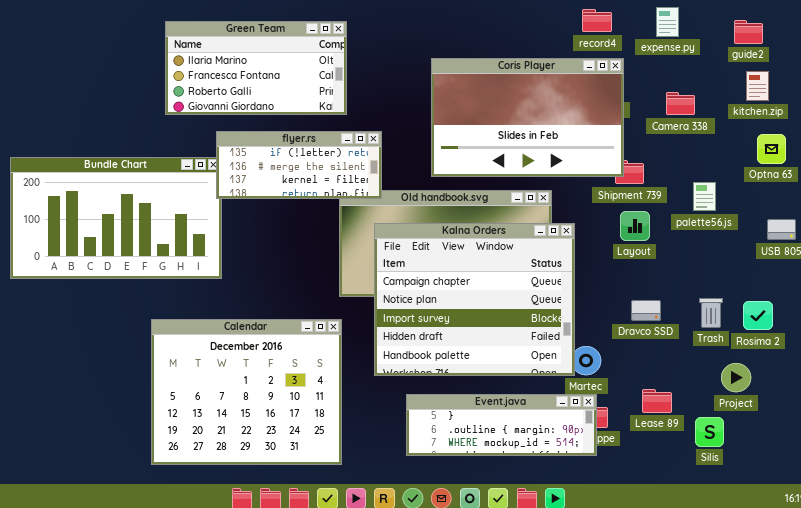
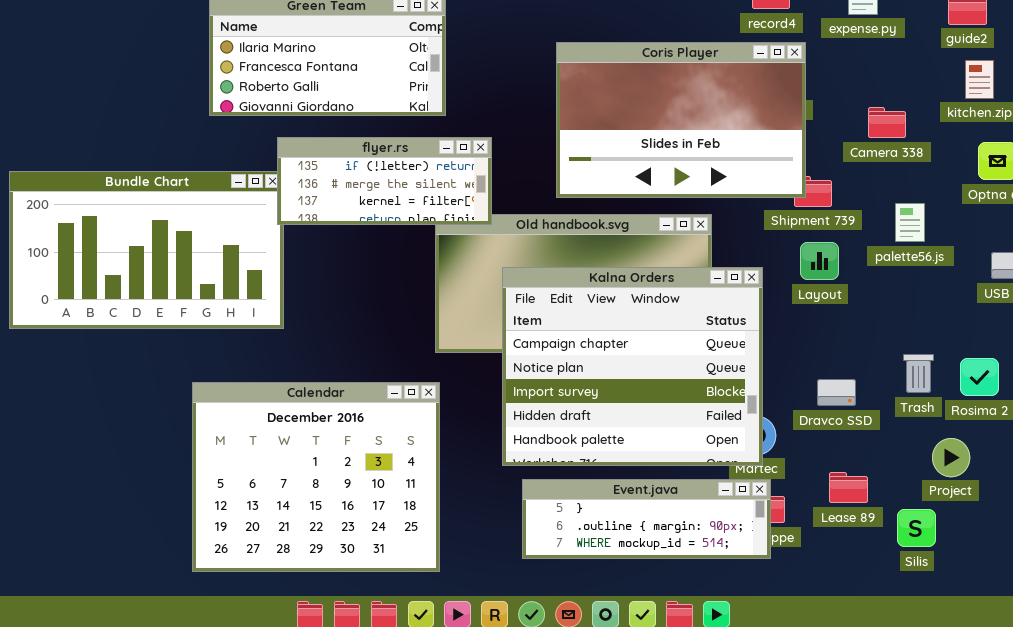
Camera 338: [666,92,695,115] -> [868,107,906,138], moved
Kalna Orders: [374,223,575,376] -> [502,267,763,466], moved
Dravco SSD: [631,300,661,321] -> [817,379,856,406], moved

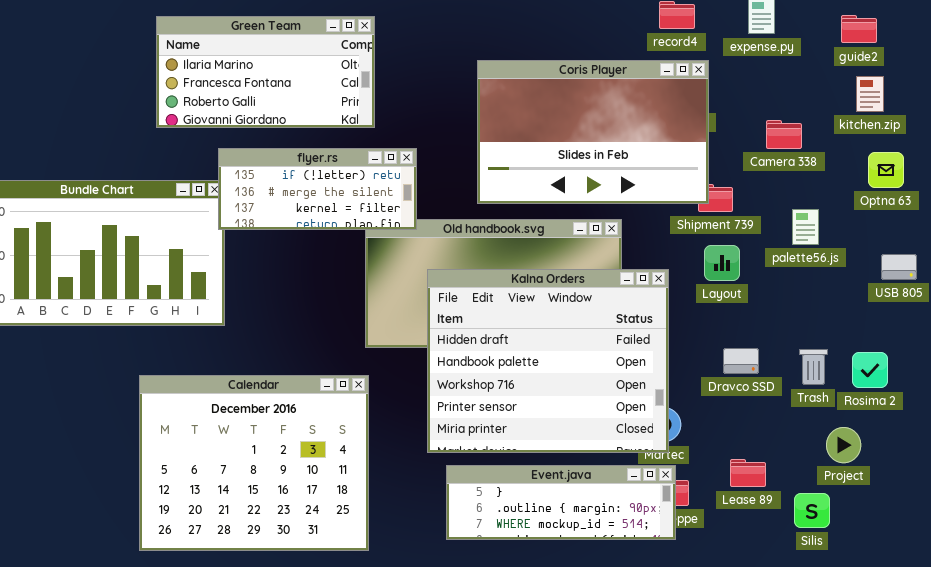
Kalna Orders: [502,267,763,466] -> [427,269,669,453], scrolled down 3 rows
Dravco SSD: [817,379,856,406] -> [723,348,759,374], moved

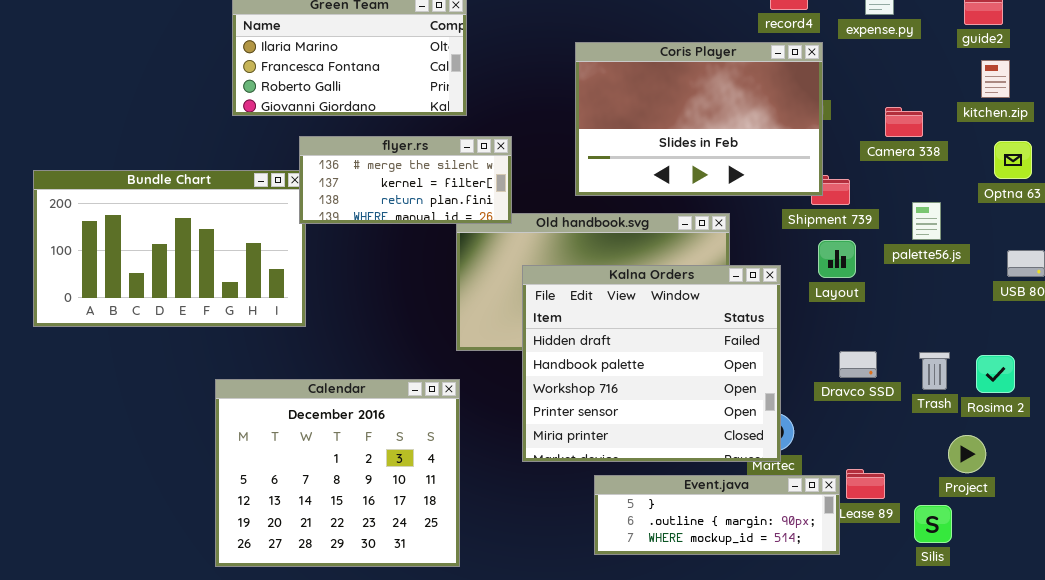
flyer.rs: [218,148,417,230] -> [299,136,512,224], scrolled down 1 row
Event.java: [446,465,676,540] -> [594,475,840,555], moved

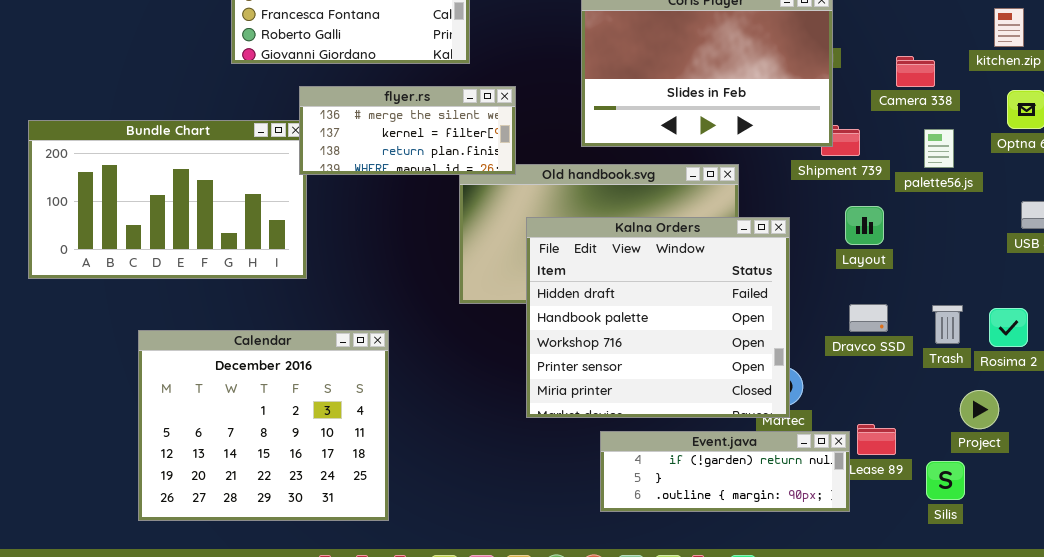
palette56.js: [912,202,941,240] -> [924,129,954,168], moved
Layout: [818,240,856,278] -> [845,206,884,245], moved
Calendar: [215,379,460,567] -> [138,330,389,521], moved
Event.java: [594,475,840,555] -> [600,431,850,512], scrolled up 1 row

